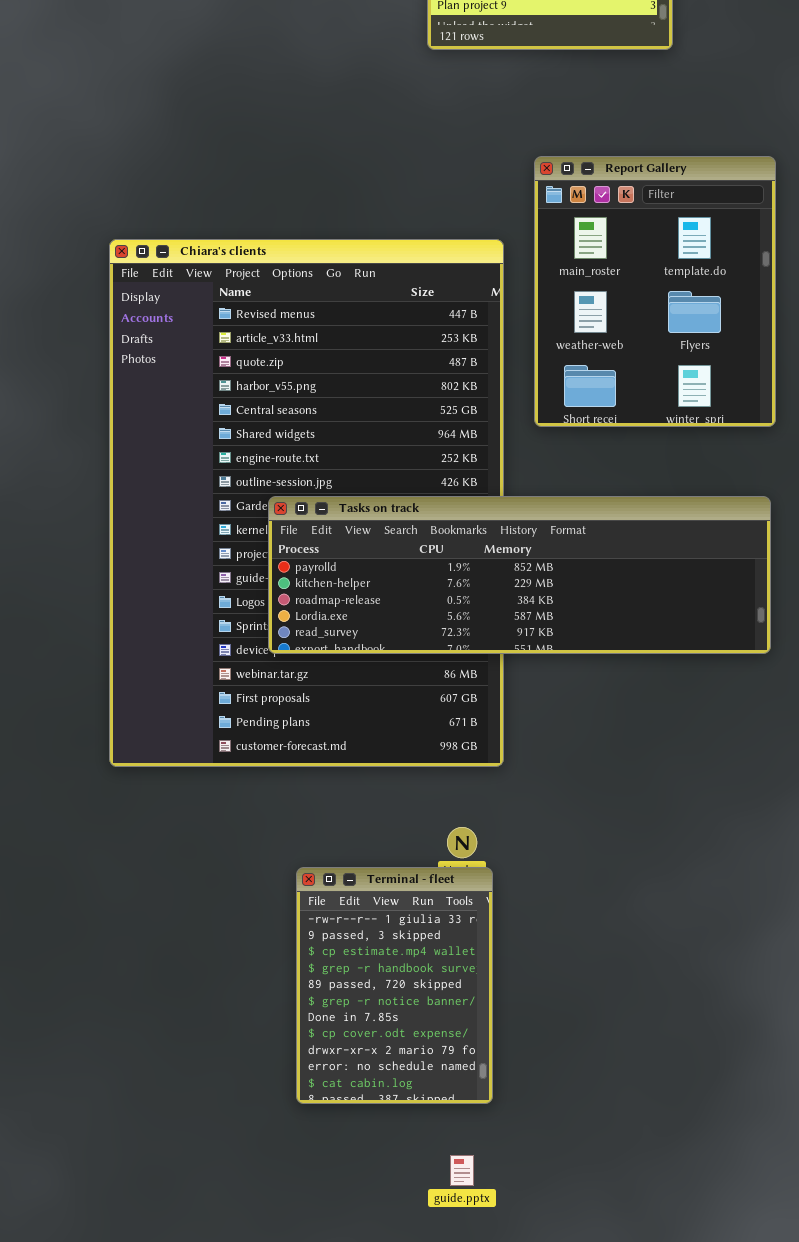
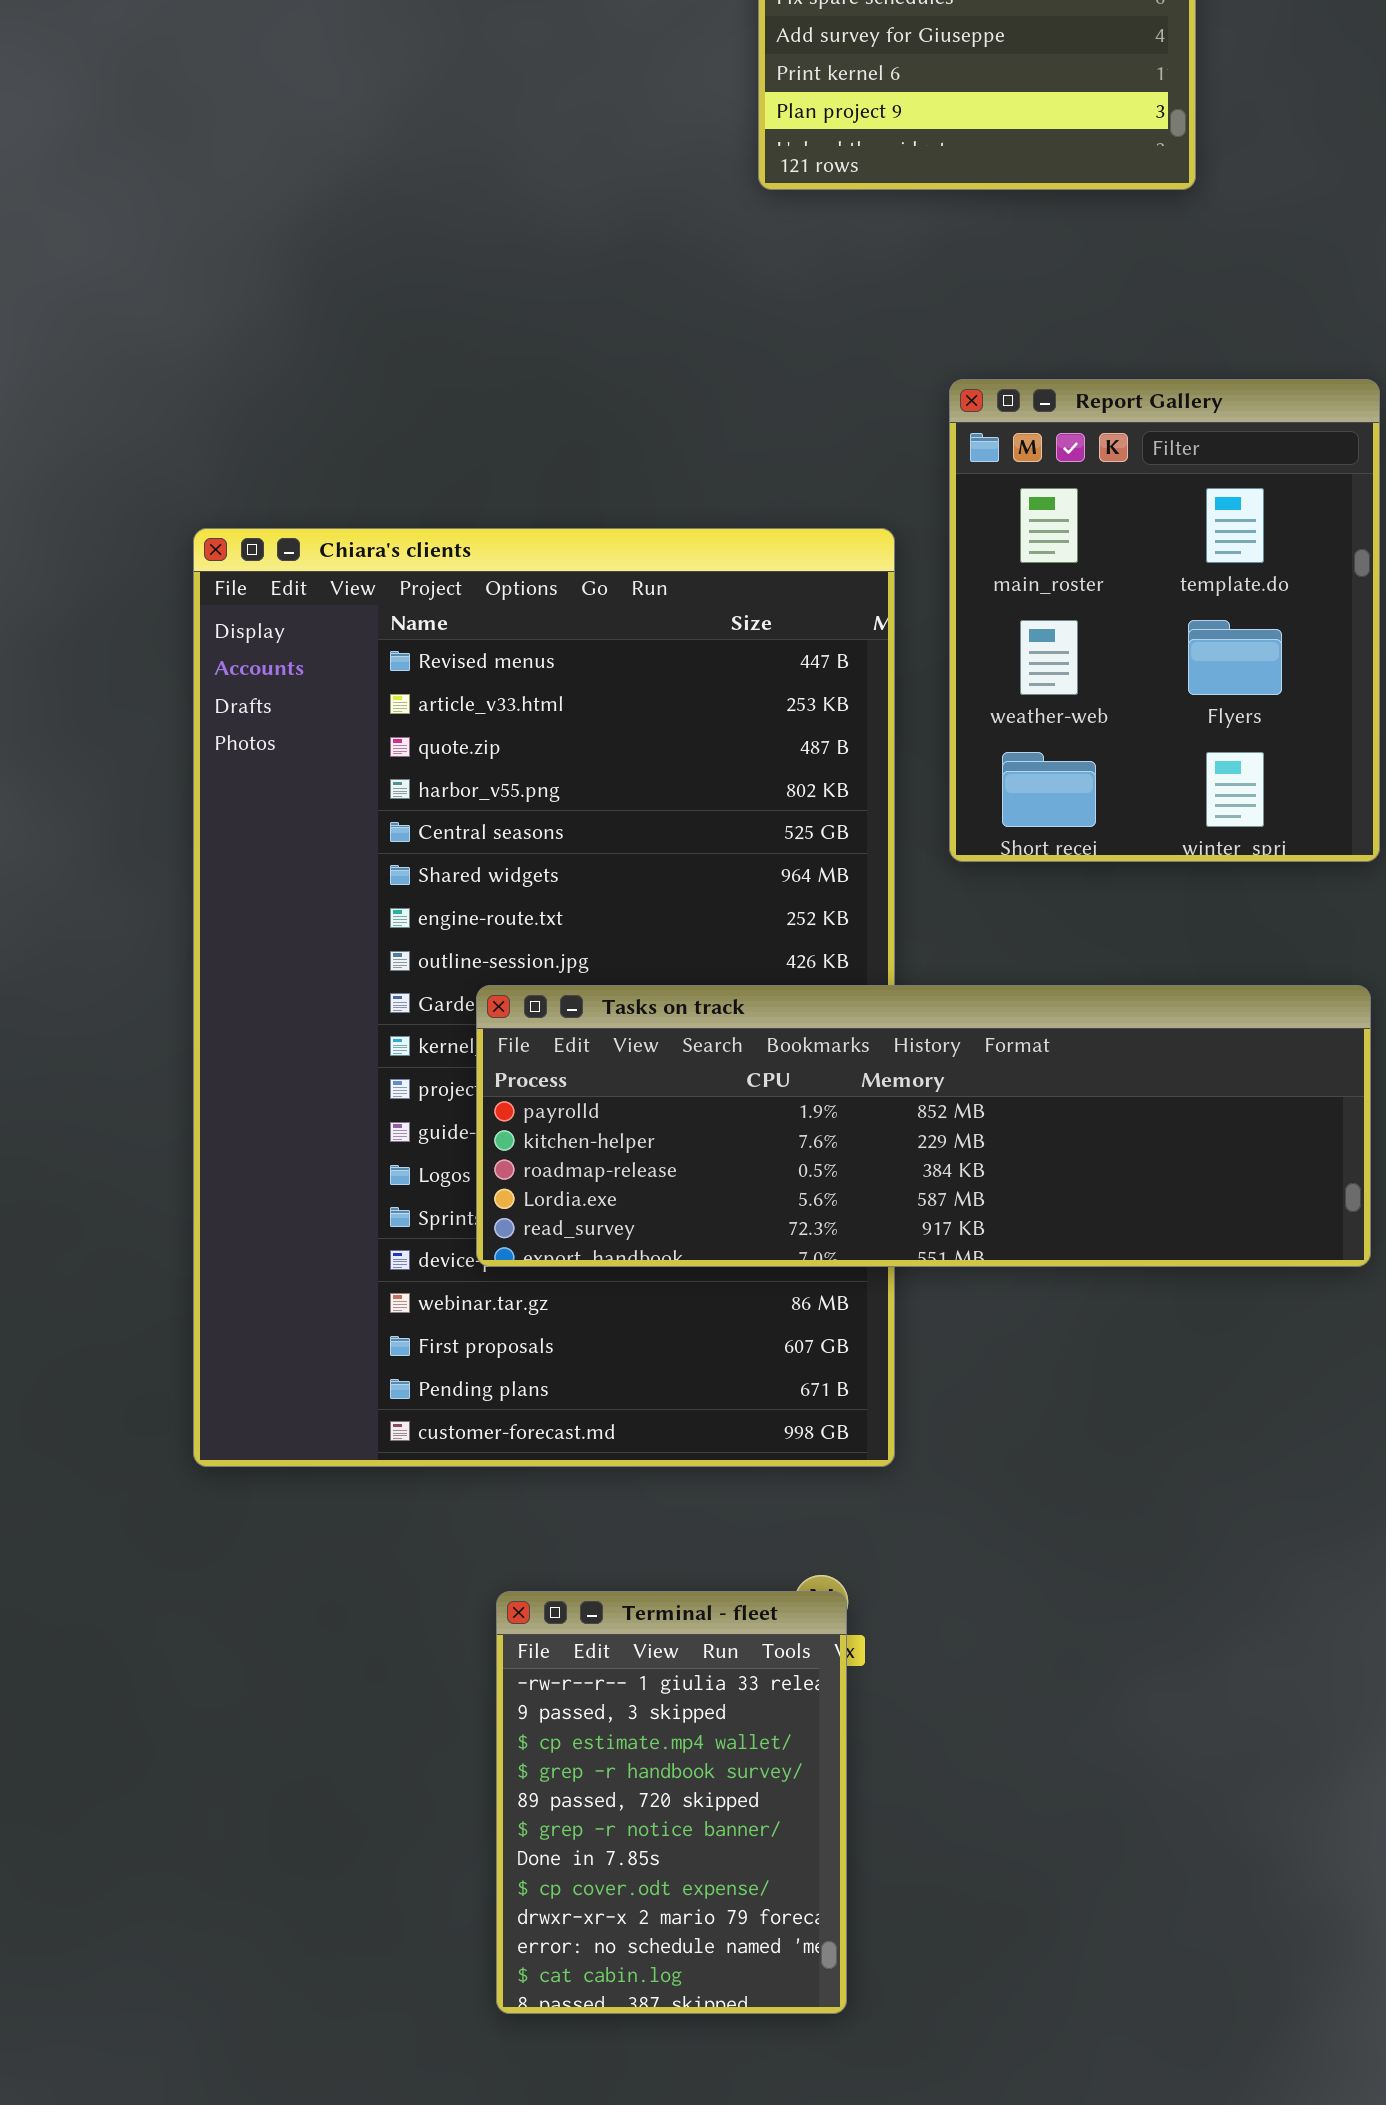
Terminal - fleet: [296,867,493,1104] -> [496,1591,847,2014], moved

